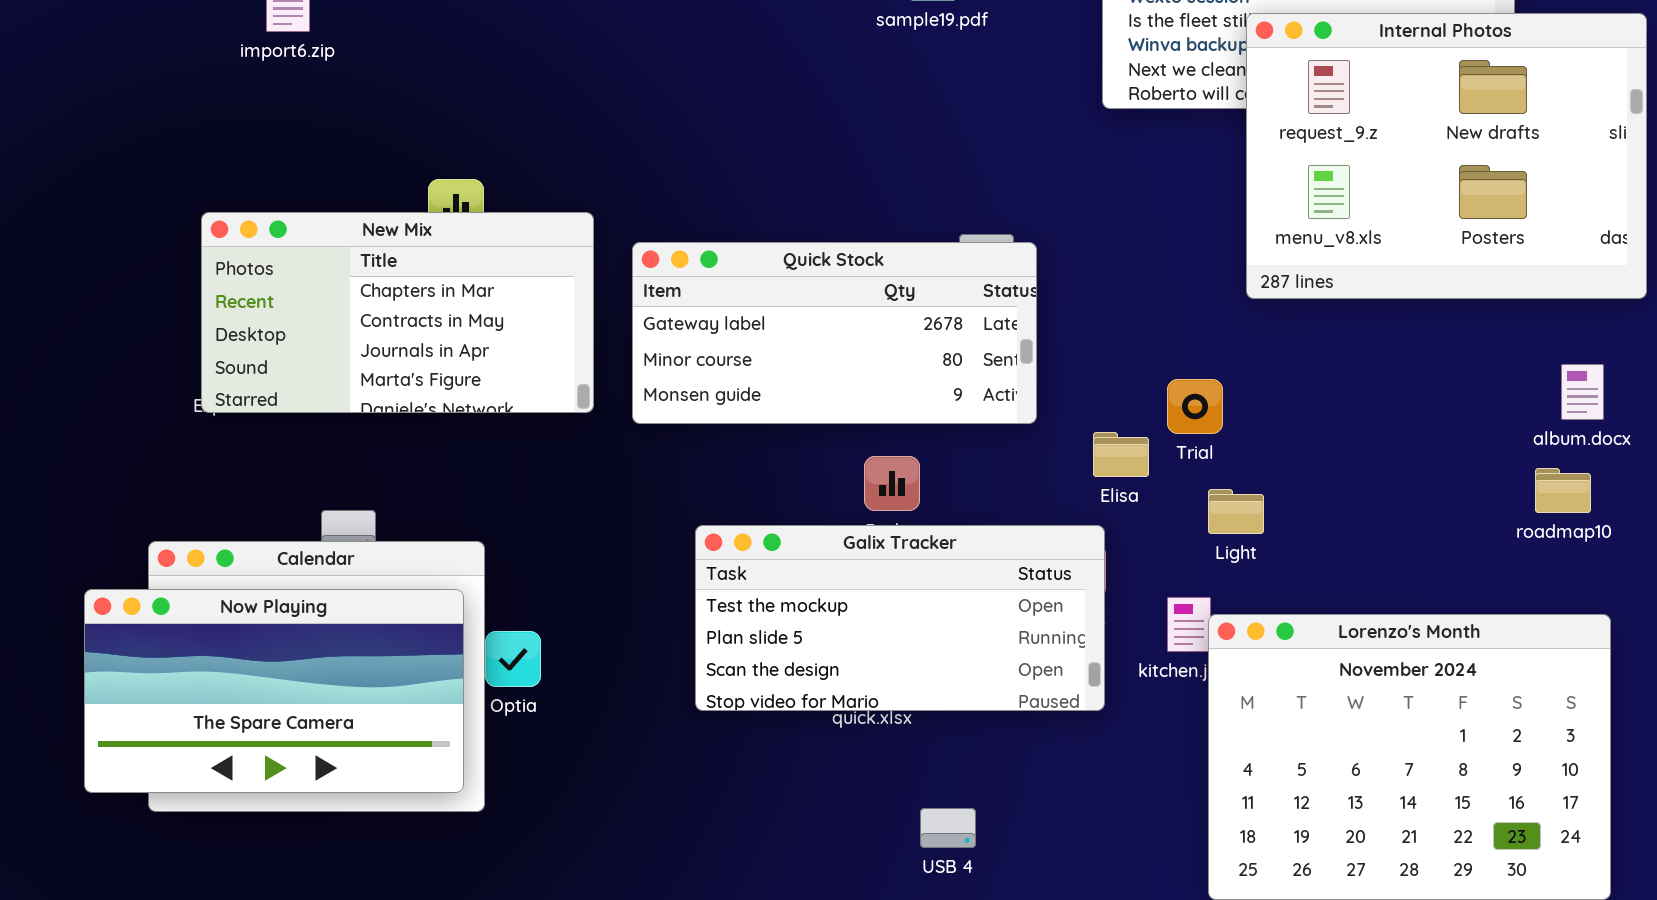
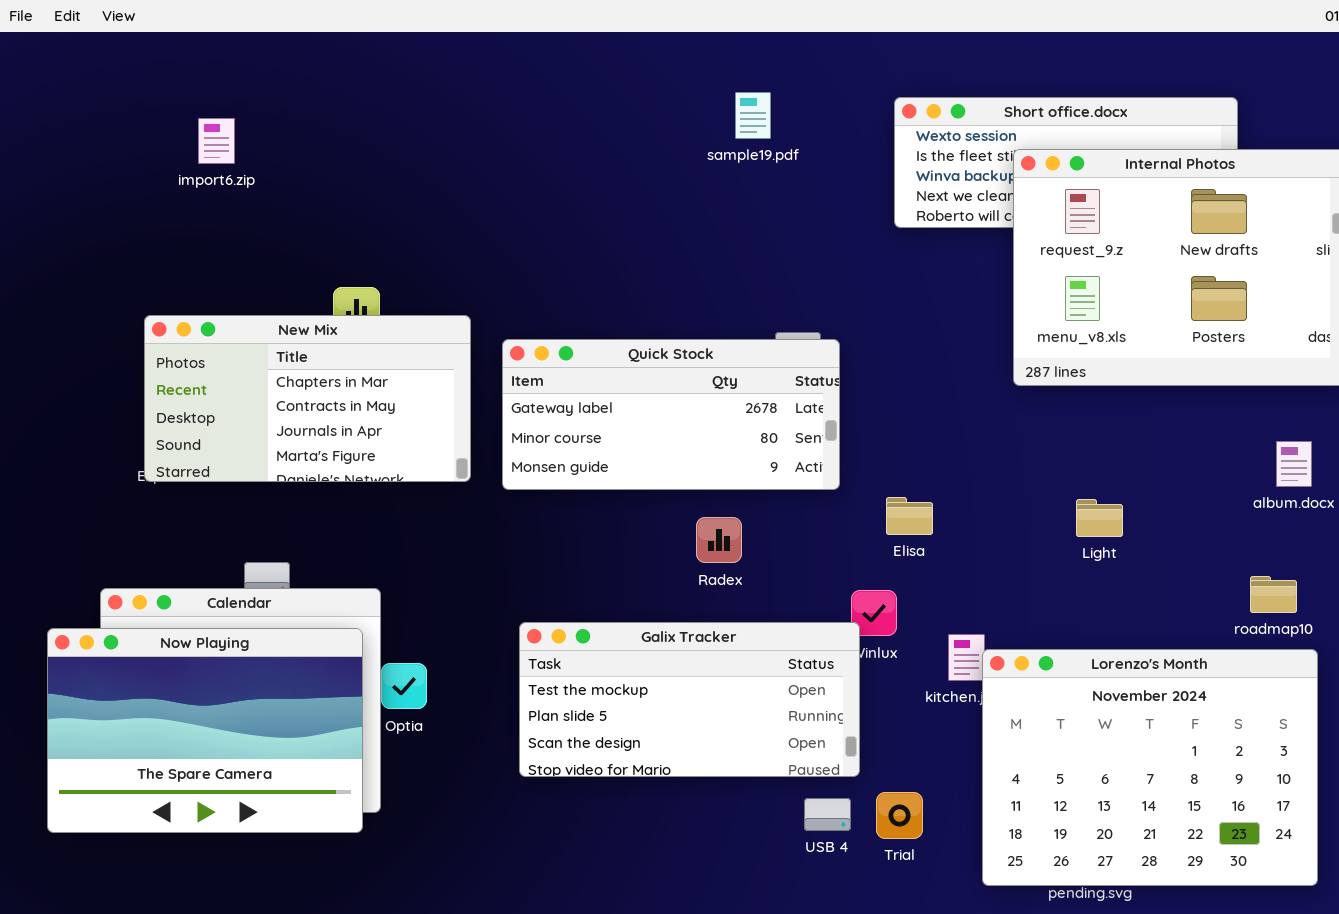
Trial: [1167,379,1223,434] -> [876,792,923,839], moved
roadmap10: [1535,468,1591,513] -> [1250,576,1297,613], moved
Light: [1208,489,1264,534] -> [1076,499,1123,537], moved
Galix Tracker: [695,525,1105,711] -> [519,622,860,777], moved
Now Playing: [84,589,464,793] -> [47,628,363,833], resized
USB 4: [920,808,976,848] -> [804,798,851,831], moved

